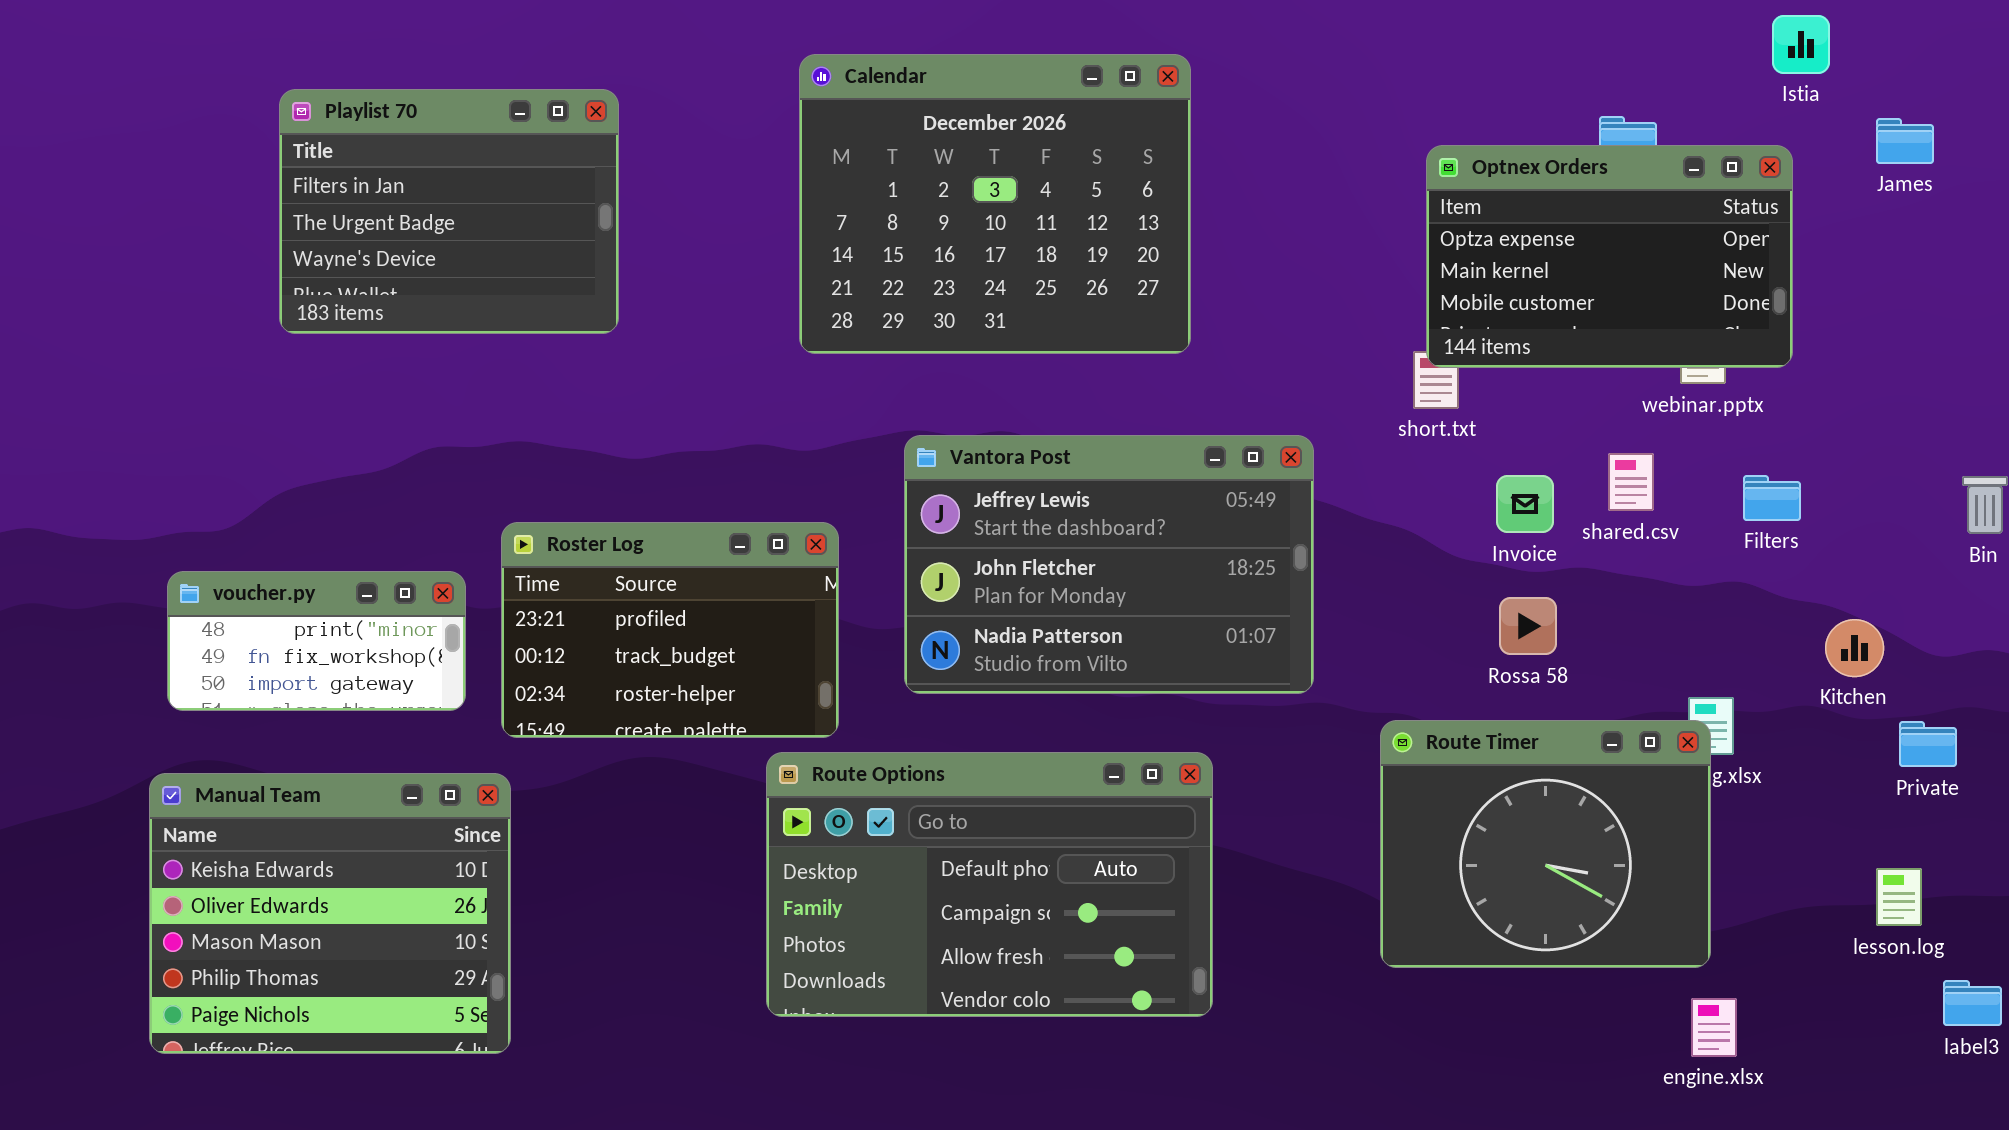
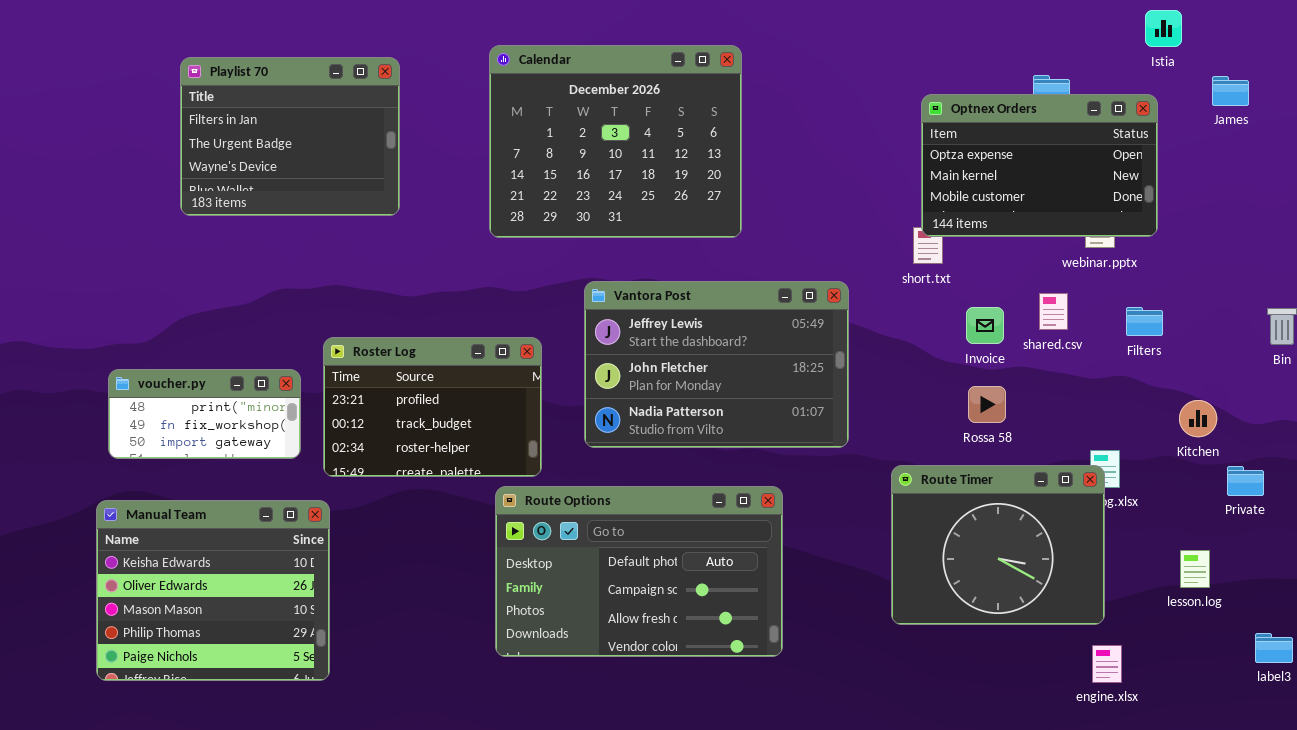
Calendar: [799,54,1191,354] -> [489,45,742,238], moved
lesson.log: [1876,868,1922,926] -> [1180,550,1210,588], moved

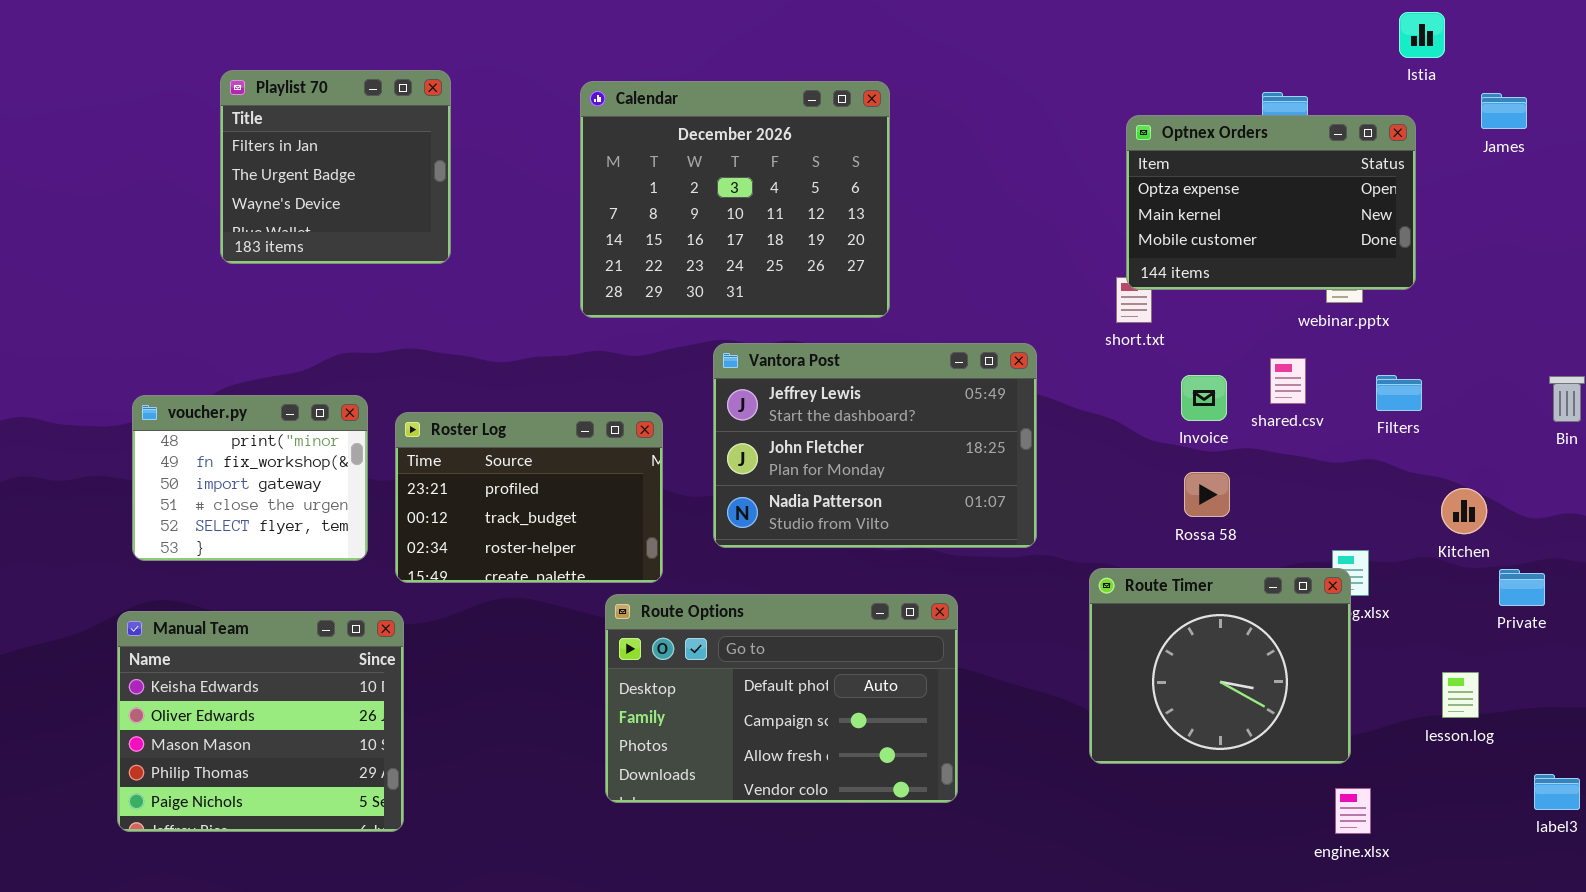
Calendar: [489,45,742,238] -> [580,81,890,318], moved
Playlist 70: [180,57,400,216] -> [220,70,451,264], resized
voucher.py: [108,369,301,459] -> [132,395,368,561], resized

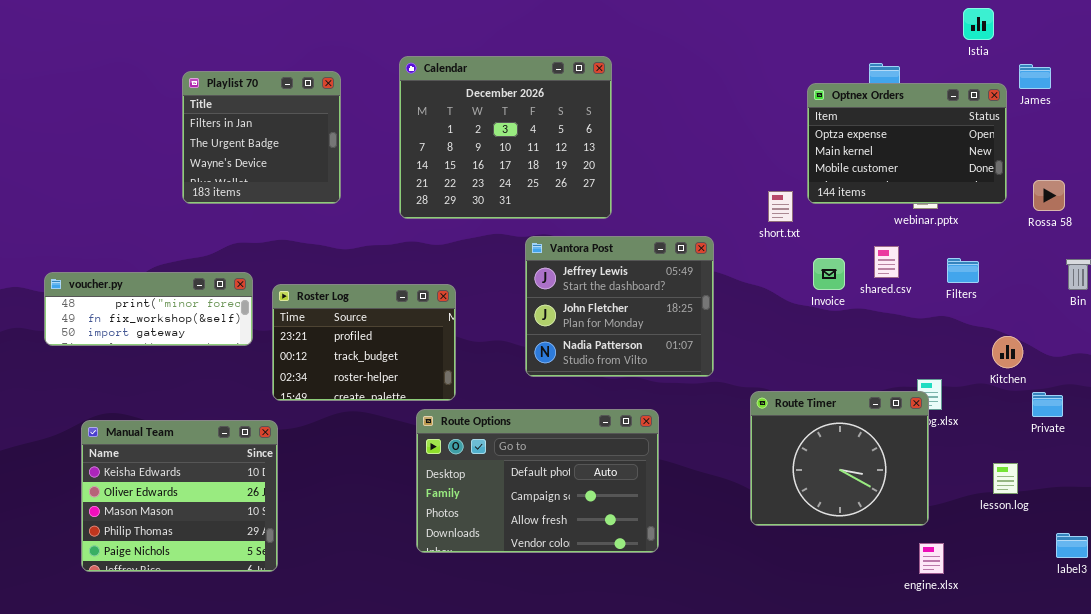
Playlist 70: [220,70,451,264] -> [182,71,341,204], moved
Optnex Orders: [1126,115,1416,290] -> [807,83,1007,204], moved
Vantora Post: [713,343,1037,548] -> [525,236,714,377], resized
voucher.py: [132,395,368,561] -> [44,272,253,346], resized
Rossa 58: [1184,472,1230,517] -> [1033,180,1065,211], moved

